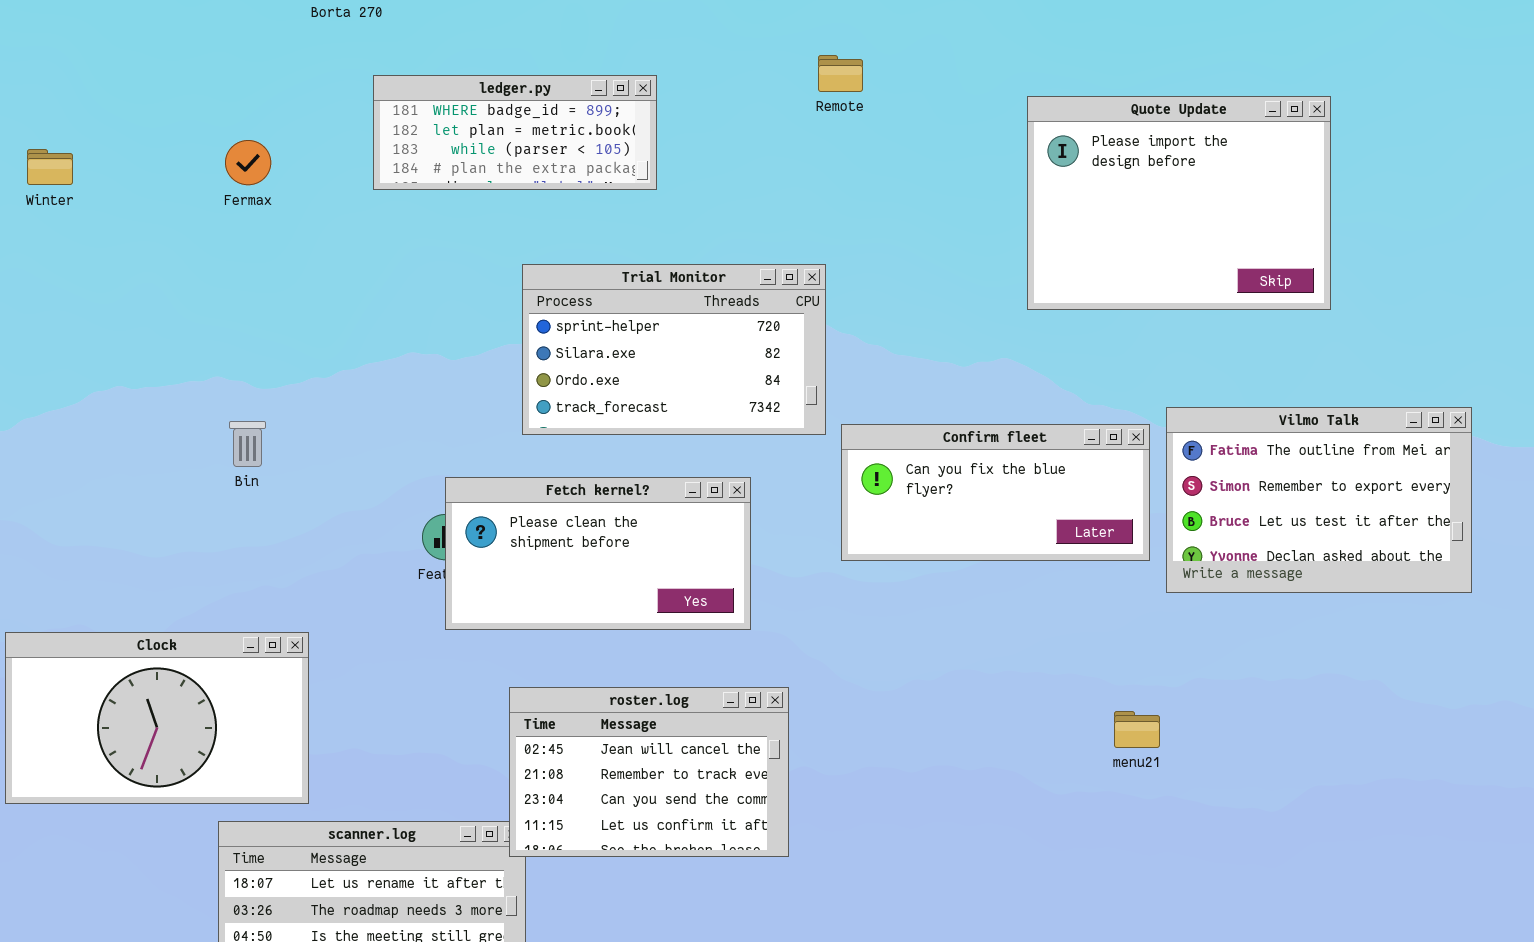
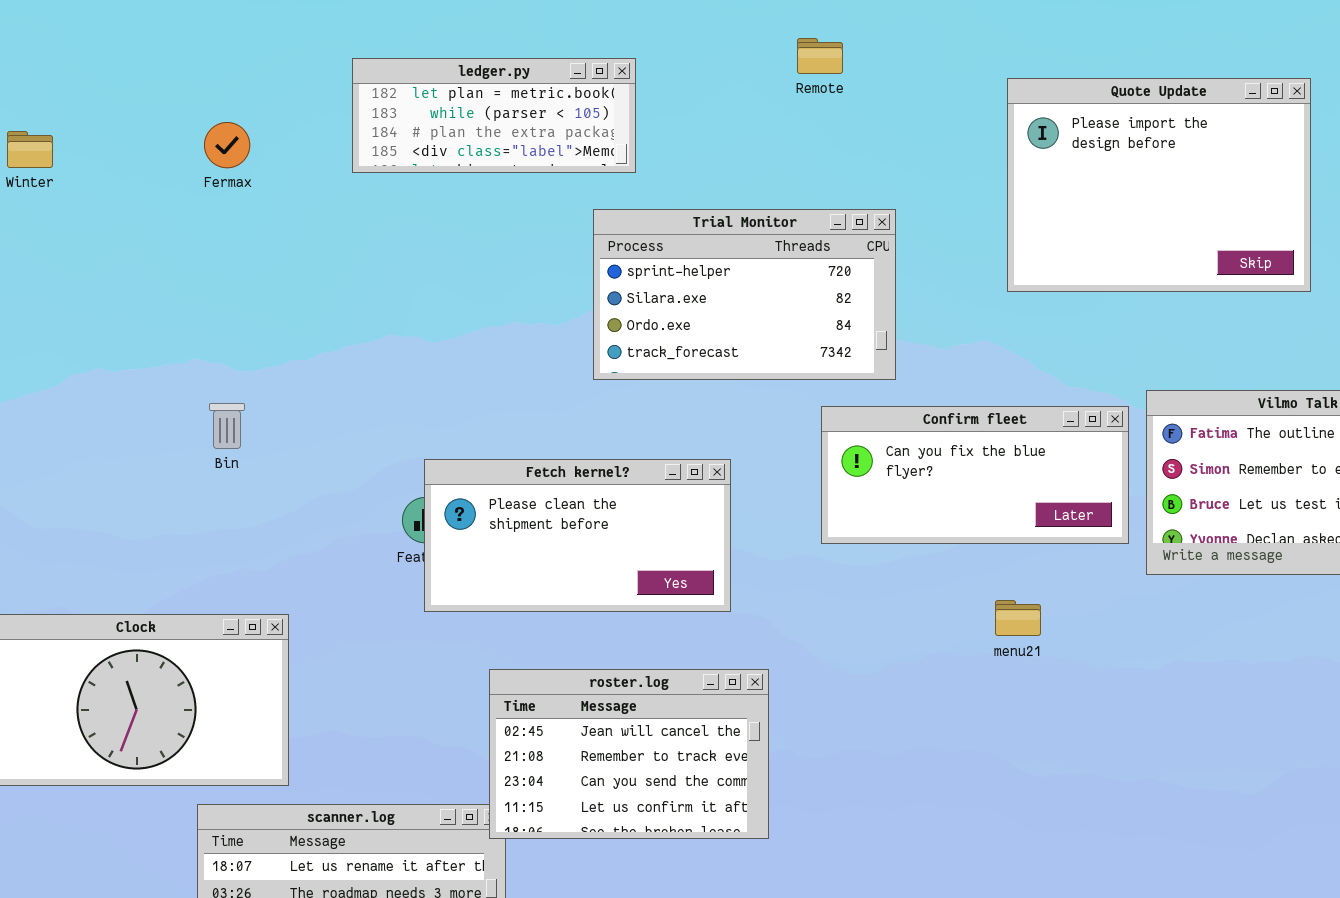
ledger.py: [373,75,657,190] -> [352,58,636,173], scrolled down 1 row
Trial Monitor: [522,264,826,435] -> [593,209,896,380], moved
menu21: [1114,711,1160,748] -> [995,600,1041,636], moved

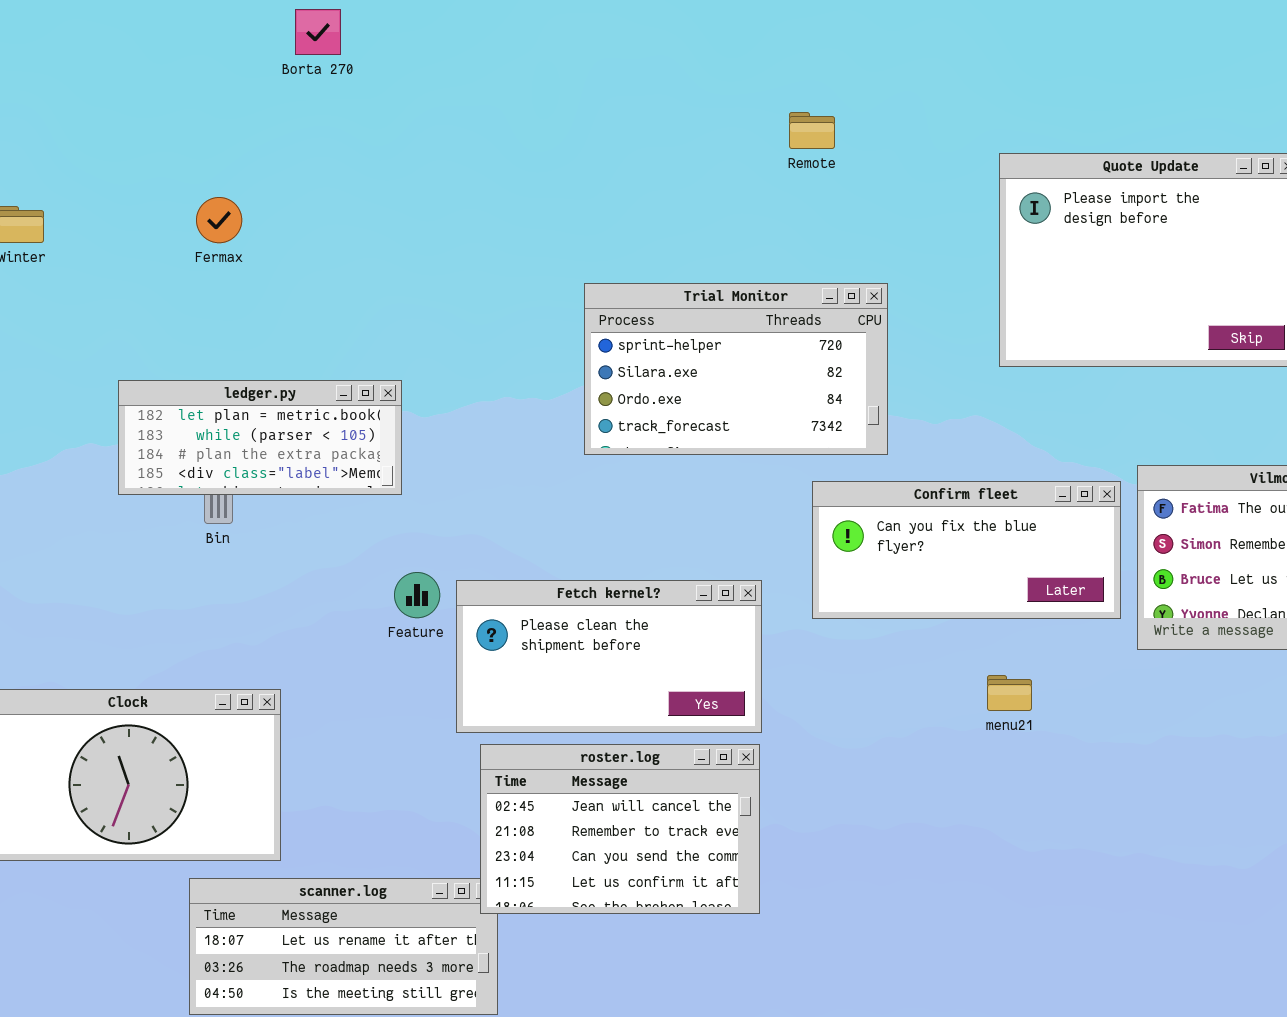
ledger.py: [352,58,636,173] -> [118,380,402,495], moved
Fetch kernel?: [424,459,731,612] -> [456,580,762,733], moved

